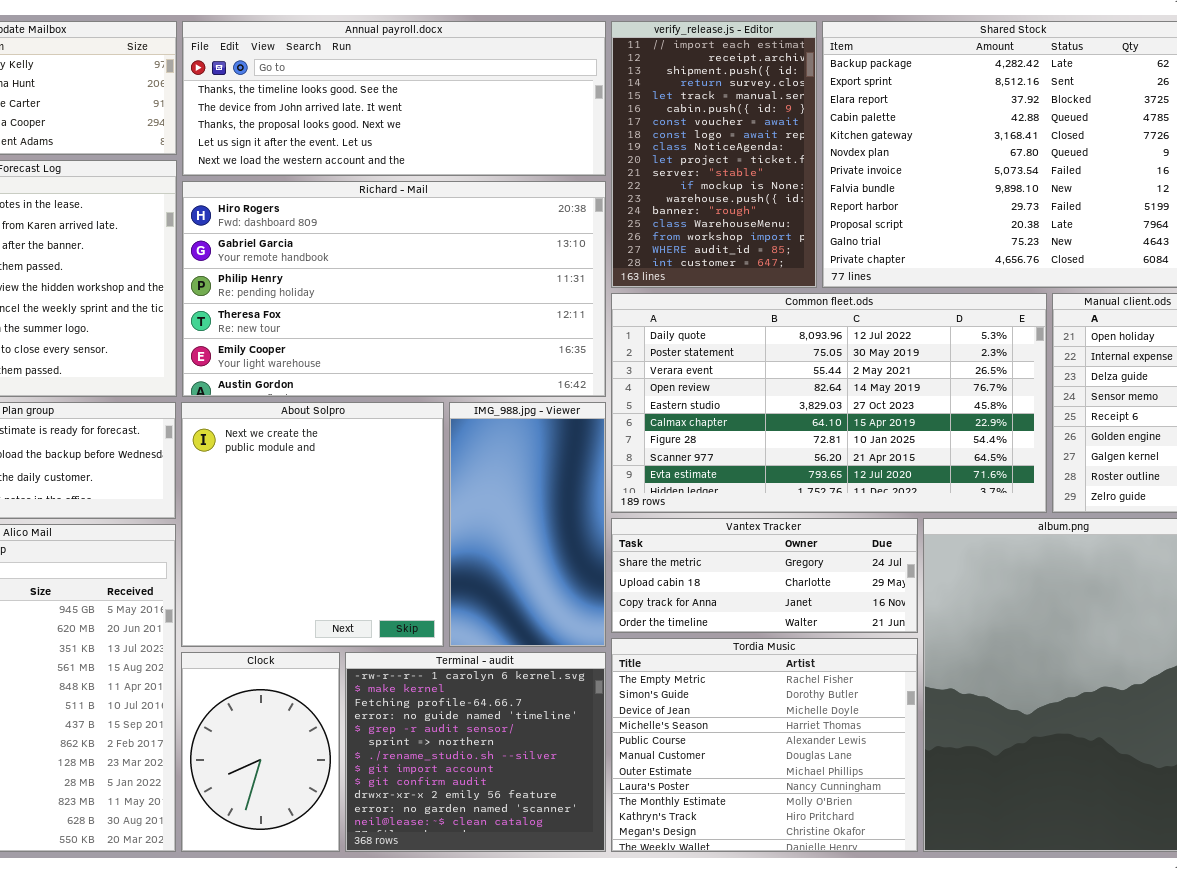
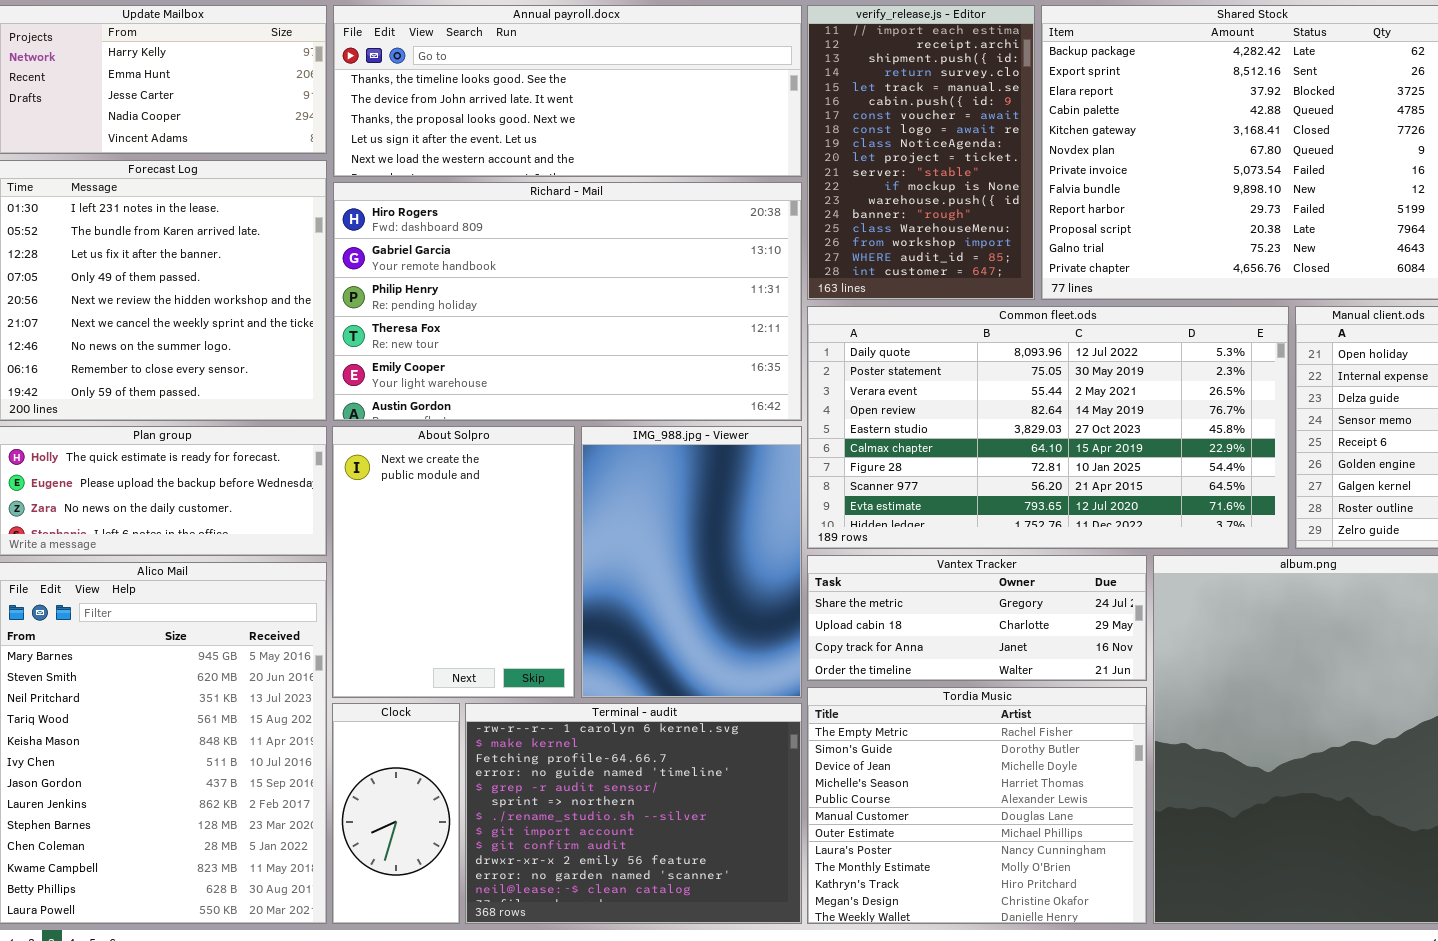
About Solpro: [181,402,444,647] -> [332,426,575,698], resized
IMG_988.jpg - Viewer: [449,402,606,647] -> [581,426,802,698], resized
Clock: [181,652,340,852] -> [332,703,460,924], resized
Terminal - audit: [345,652,606,852] -> [465,703,802,924], resized

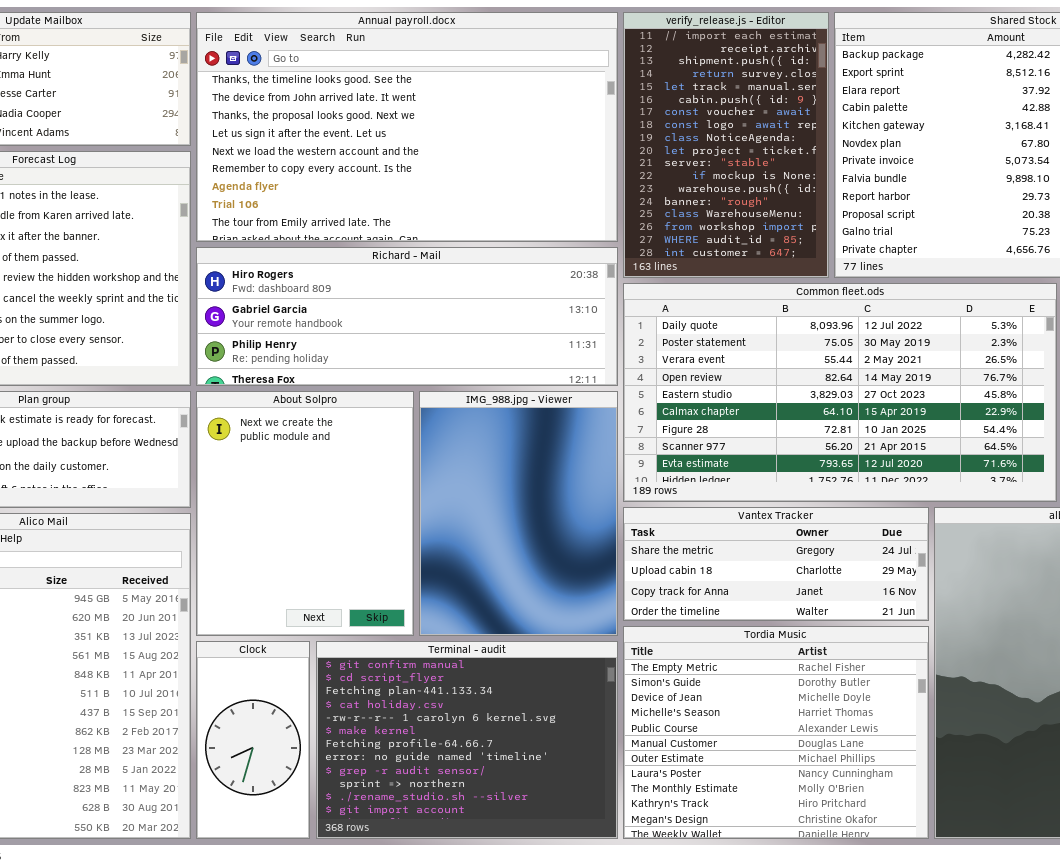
Annual payroll.docx: [333,5,802,177] -> [196,12,618,242], resized
Richard - Mail: [333,182,802,421] -> [196,247,618,386], resized
Terminal - audit: [465,703,802,924] -> [316,641,618,839], scrolled up 4 rows

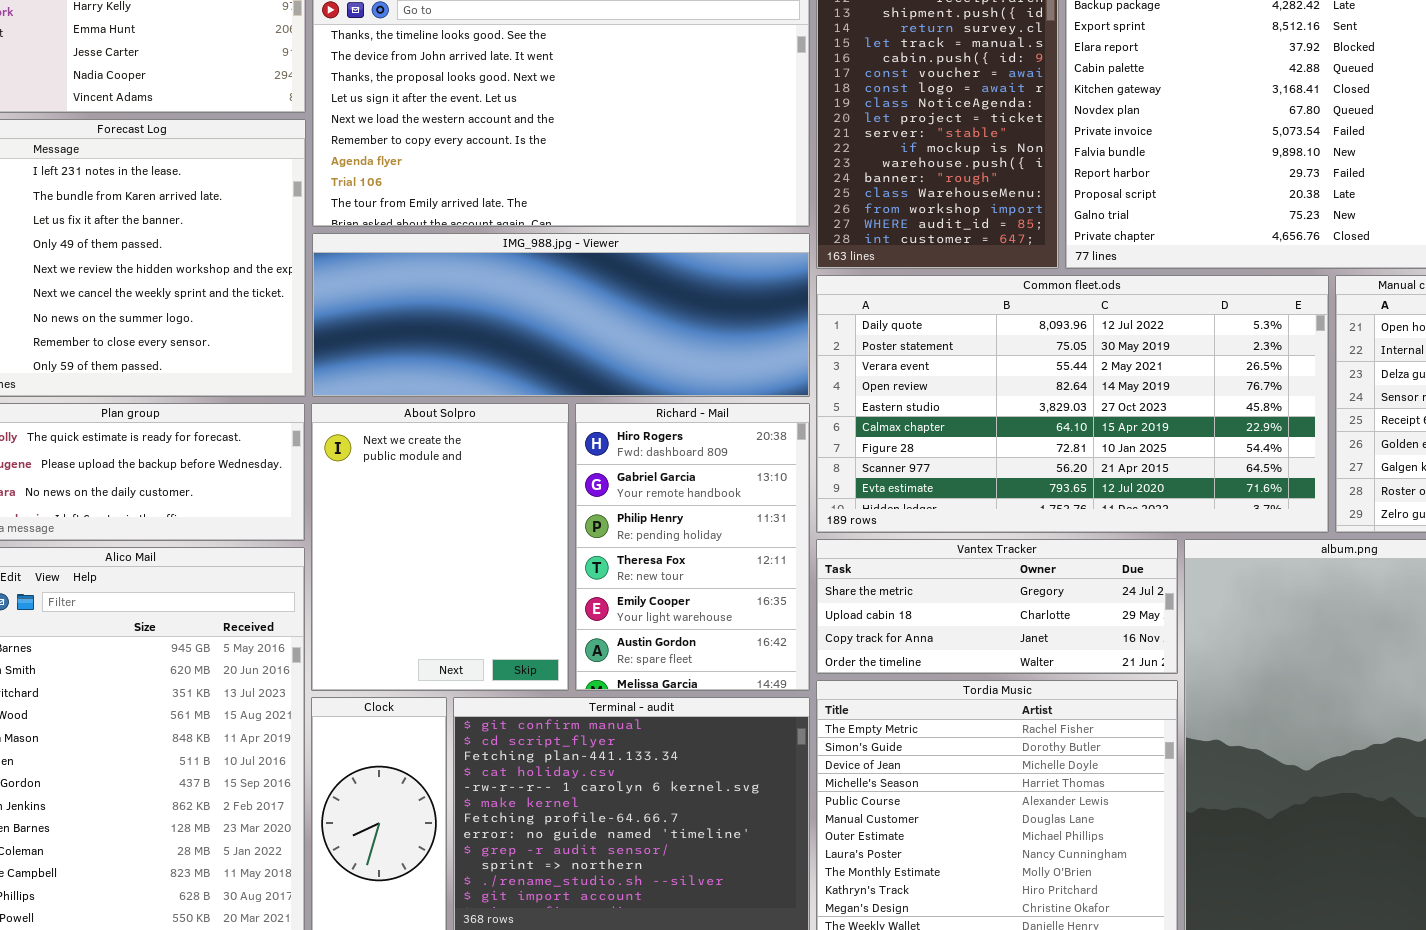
Richard - Mail: [196,247,618,386] -> [575,403,810,691], moved, resized
IMG_988.jpg - Viewer: [419,391,618,636] -> [312,233,810,397], moved, resized

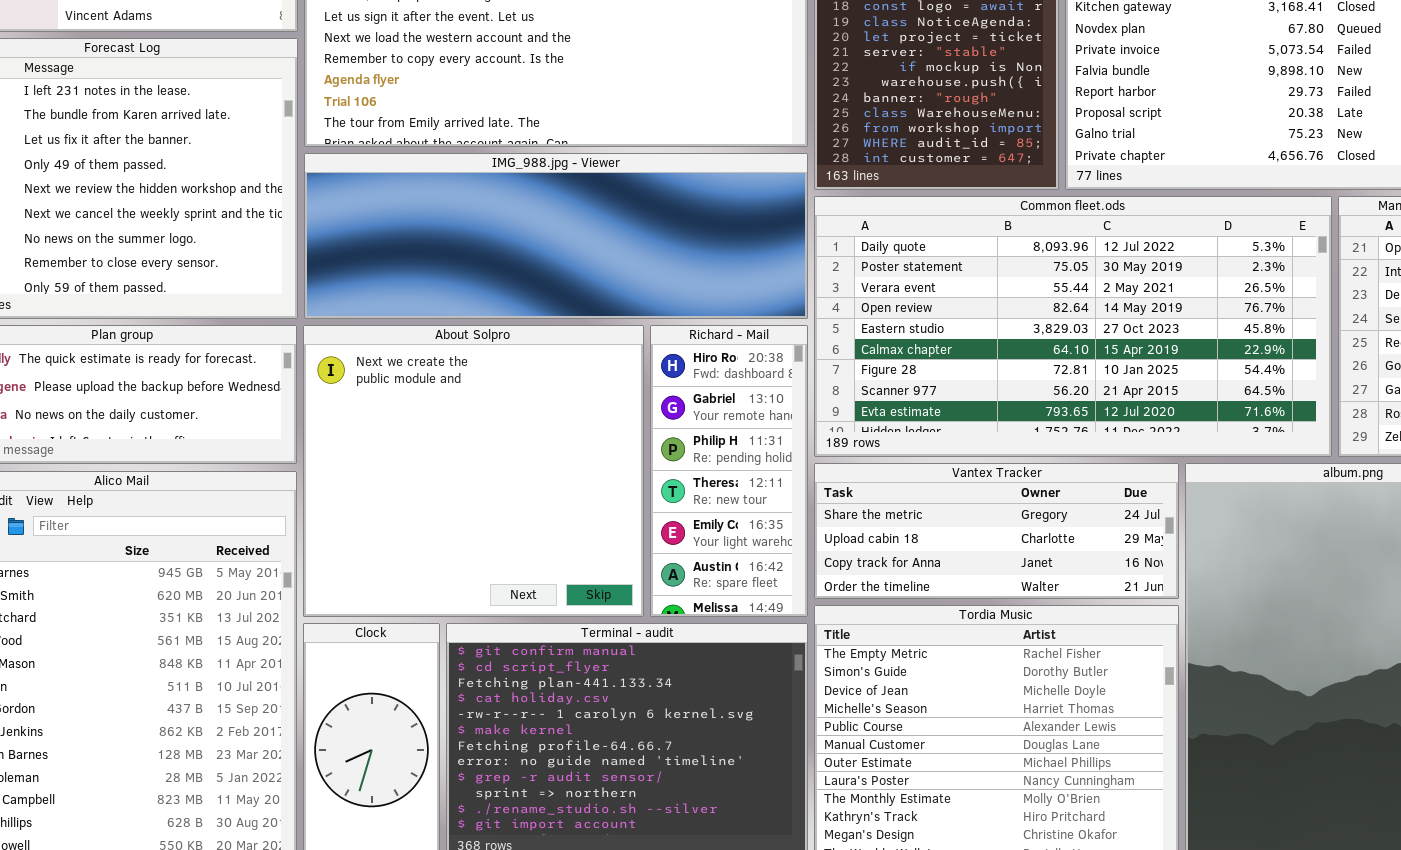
About Solpro: [311,403,569,691] -> [303,325,644,617], resized
Richard - Mail: [575,403,810,691] -> [650,325,808,617], resized

